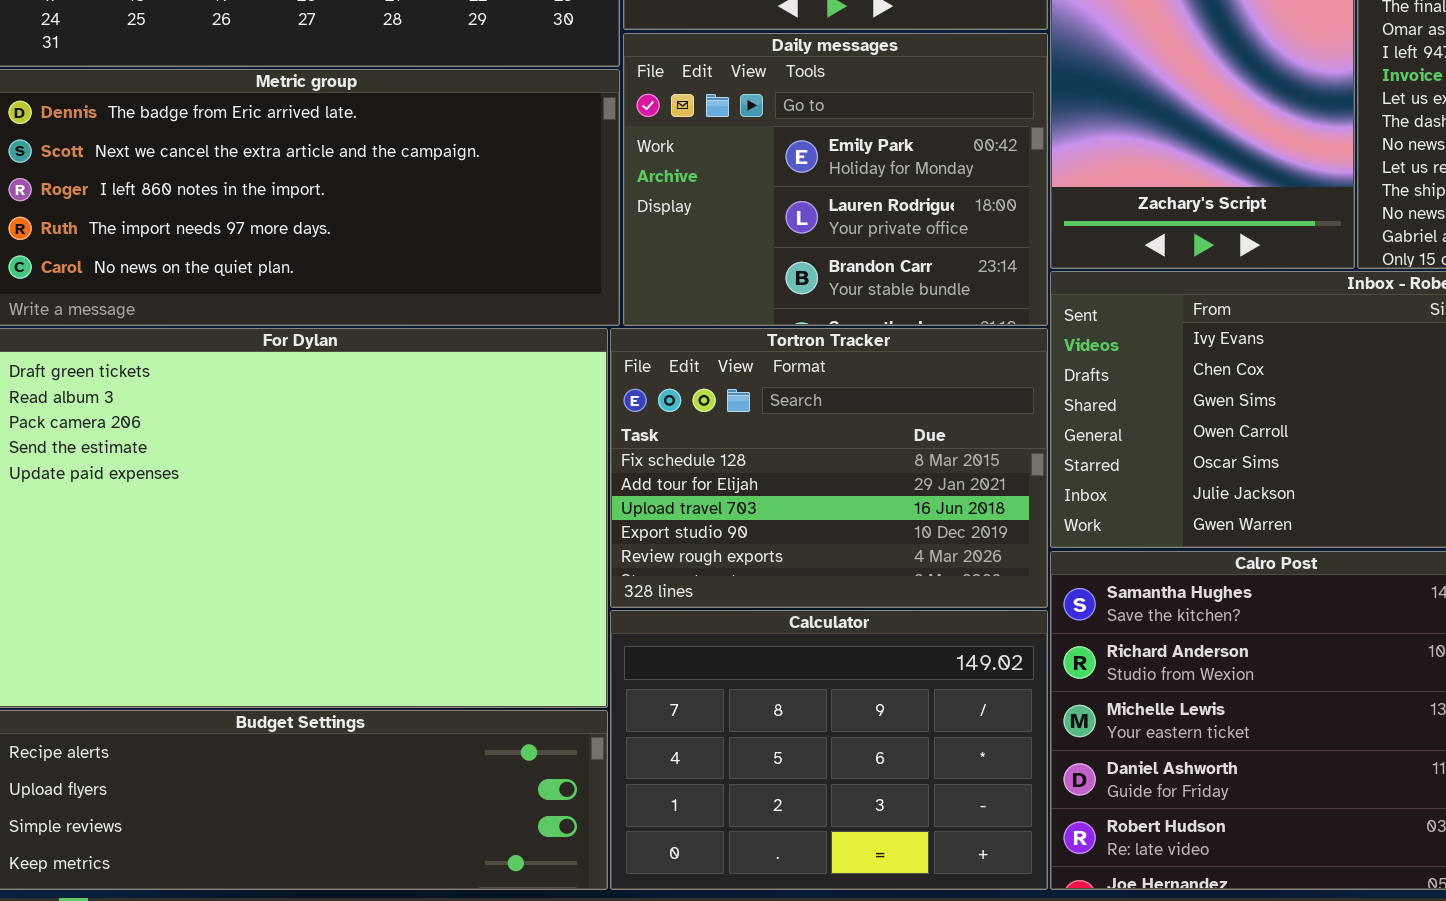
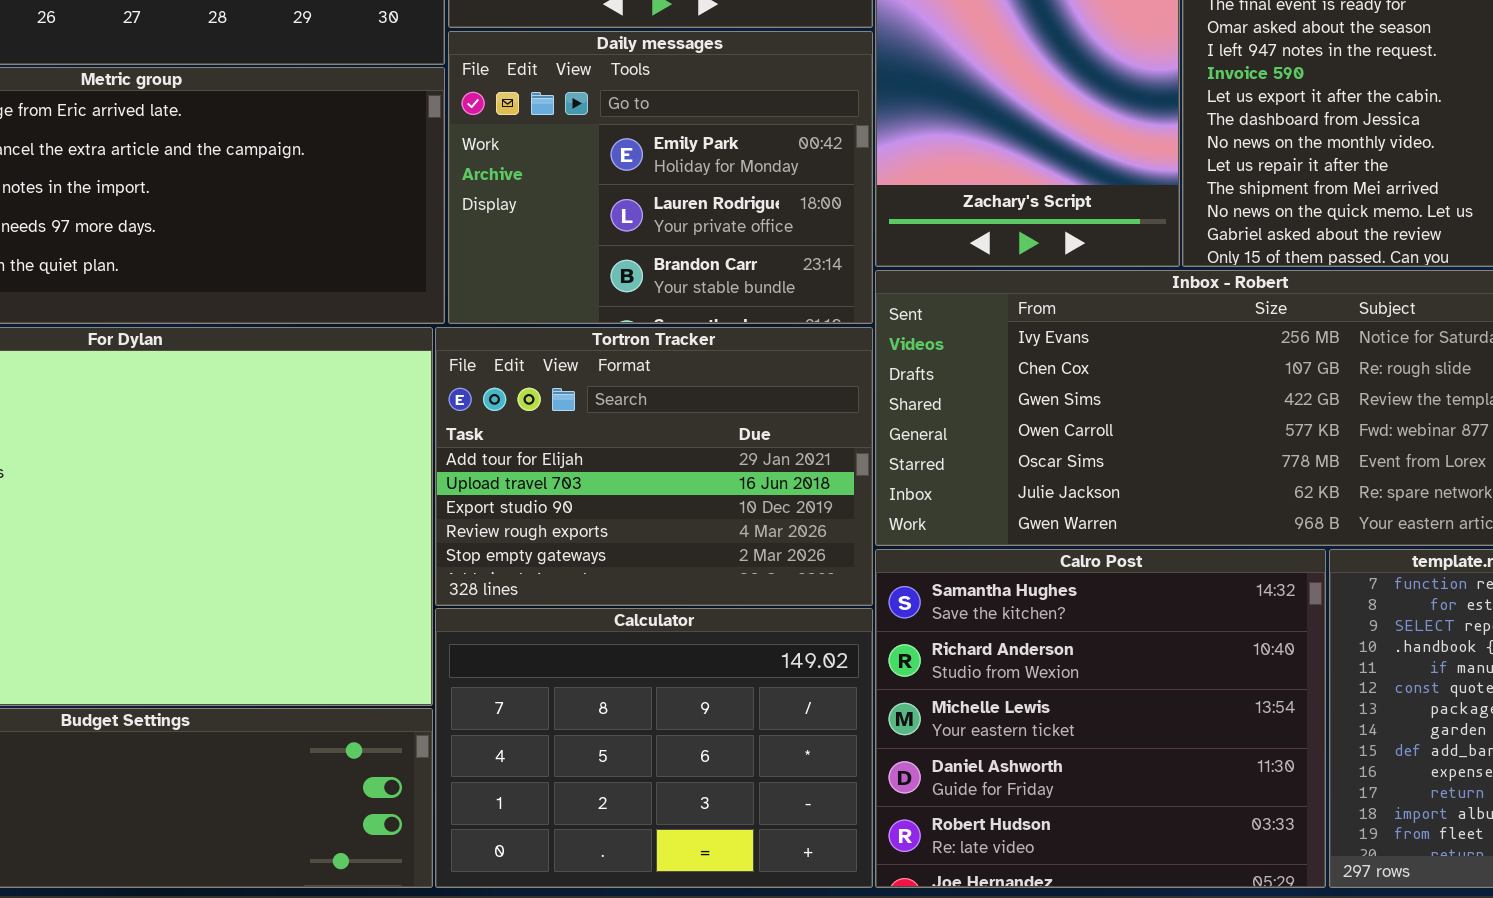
Tortron Tracker: [610,328,1048,608] -> [435,327,873,606], scrolled down 1 row

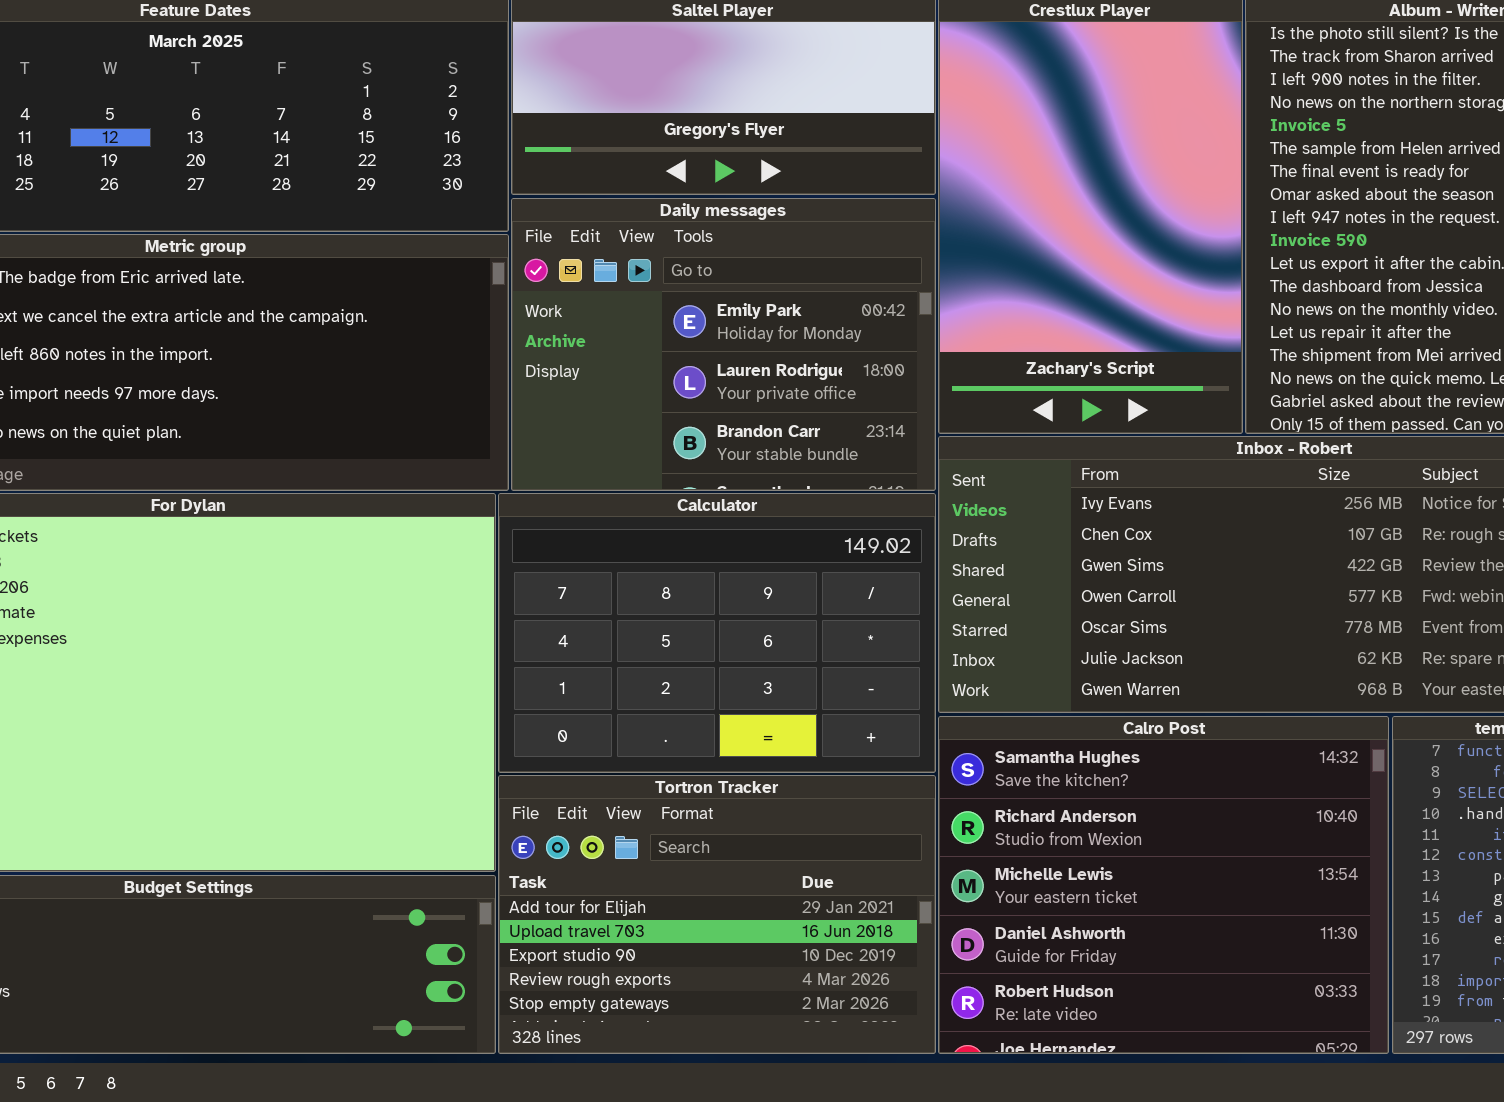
Tortron Tracker: [435,327,873,606] -> [498,775,936,1054], moved
Calculator: [435,608,873,888] -> [498,493,936,773], moved

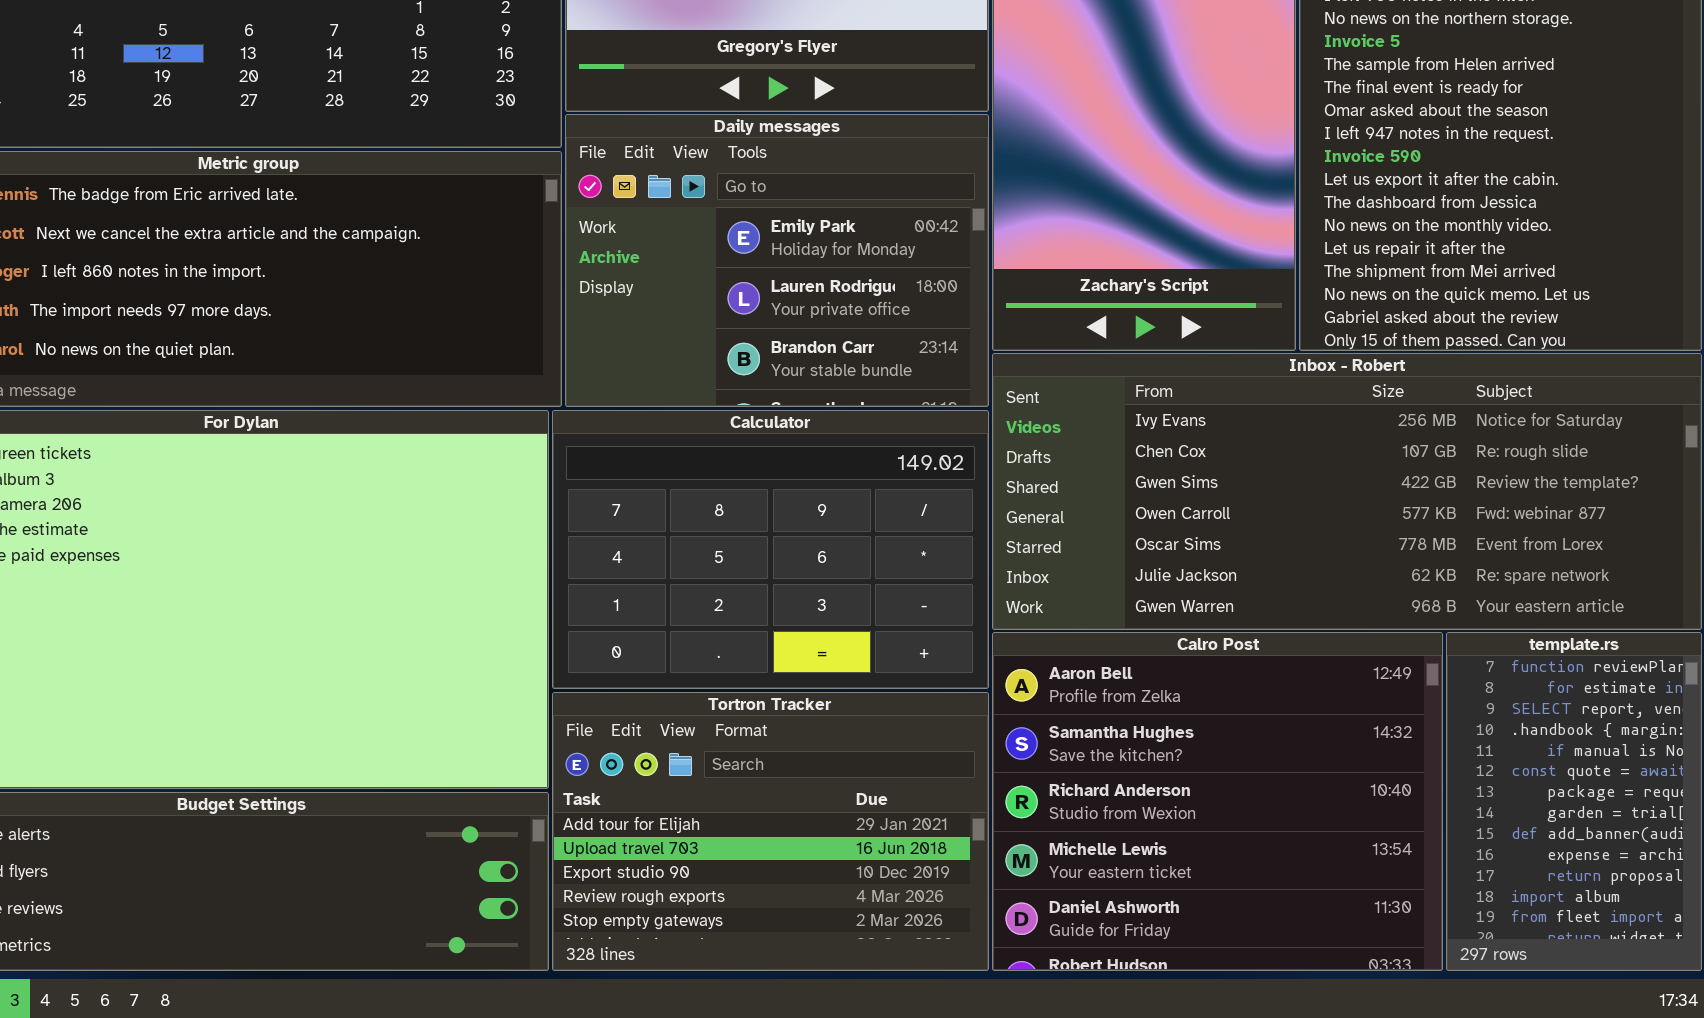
Calro Post: [938,716,1389,1054] -> [992,632,1443,971], scrolled up 1 row

